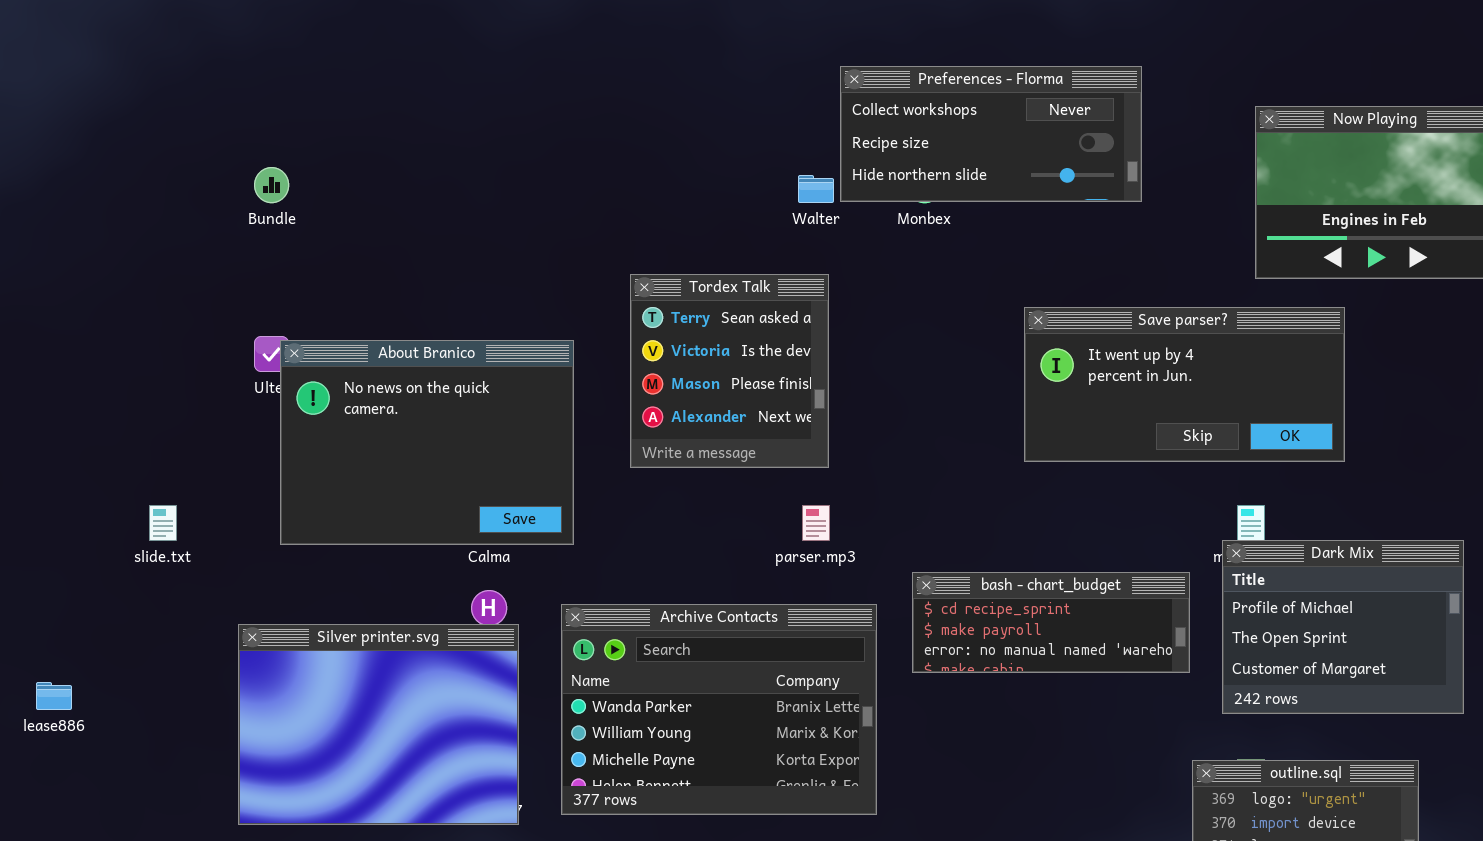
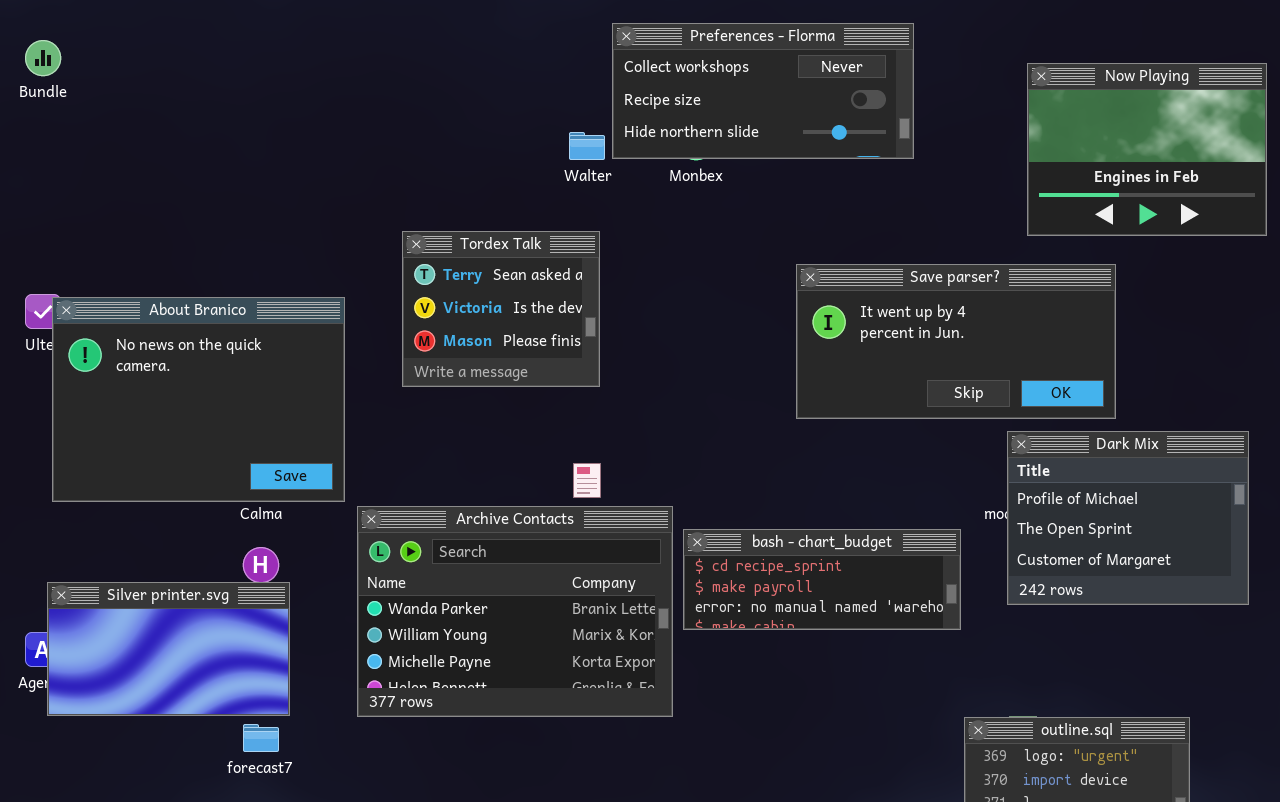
Bundle: [254,167,289,203] -> [25,40,61,76], moved
Tordex Talk: [630,274,829,468] -> [402,231,600,387], resized
Dark Mix: [1222,540,1464,714] -> [1007,431,1249,605], moved
Archive Contacts: [561,604,877,815] -> [357,506,673,717], moved
Silver printer.svg: [238,624,519,825] -> [47,582,290,716], resized

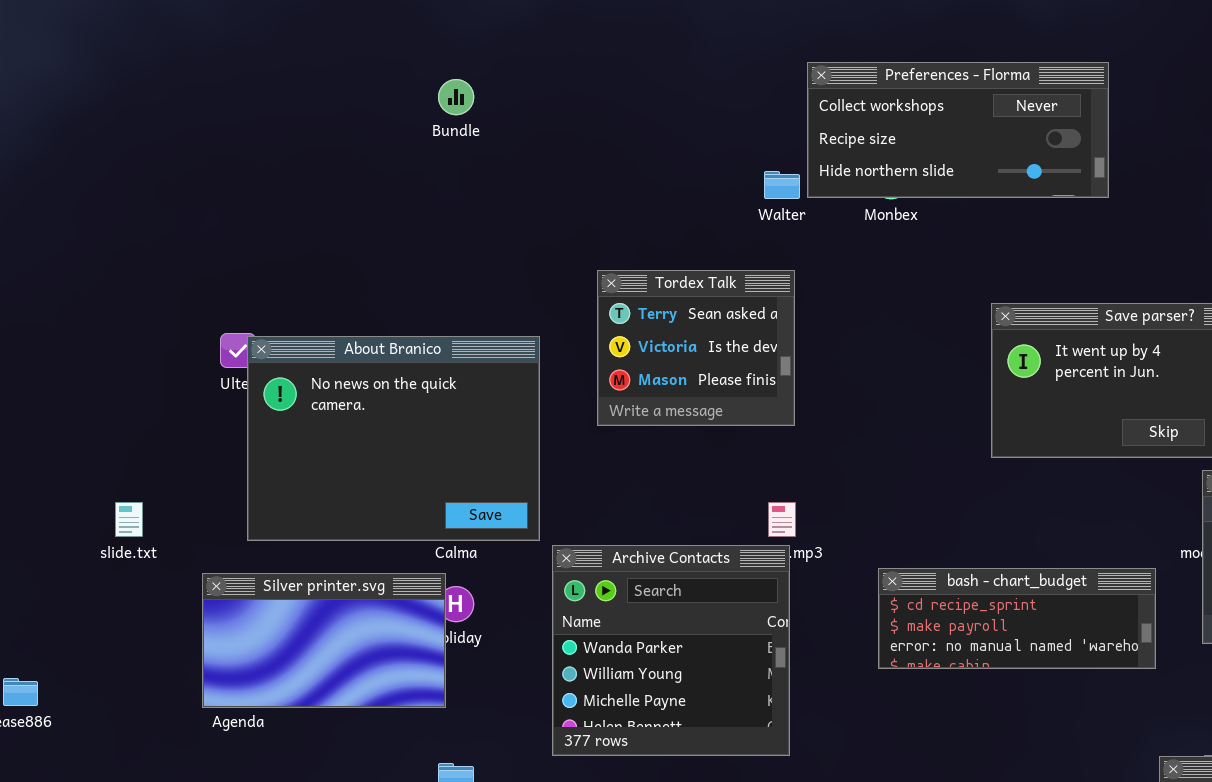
Bundle: [25,40,61,76] -> [438,79,474,115], moved
Archive Contacts: [357,506,673,717] -> [552,545,790,756], resized
Silver printer.svg: [47,582,290,716] -> [202,573,446,708], moved

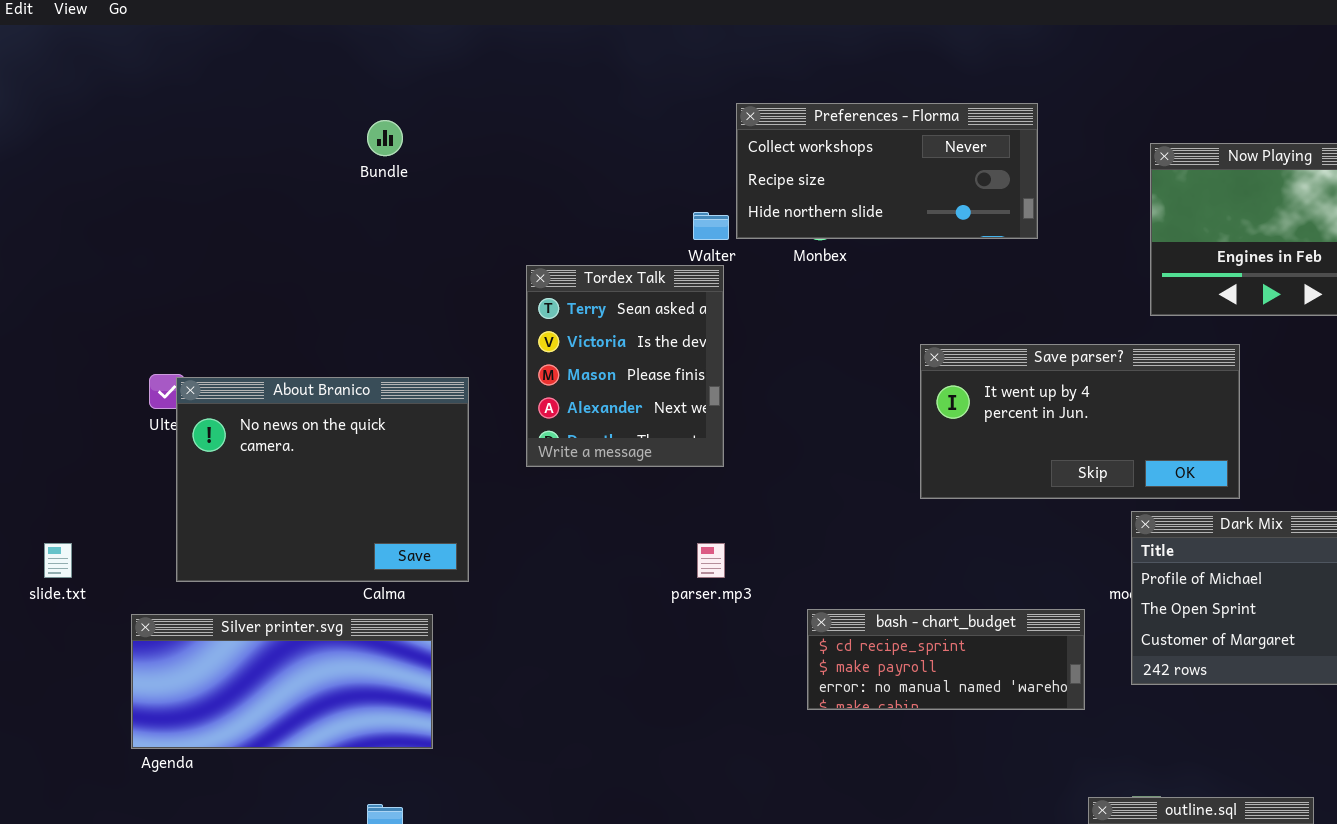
Tordex Talk: [597,270,795,426] -> [526,265,724,467], resized
Archive Contacts: [552,545,790,756] -> none, closed
Silver printer.svg: [202,573,446,708] -> [131,614,433,749], resized

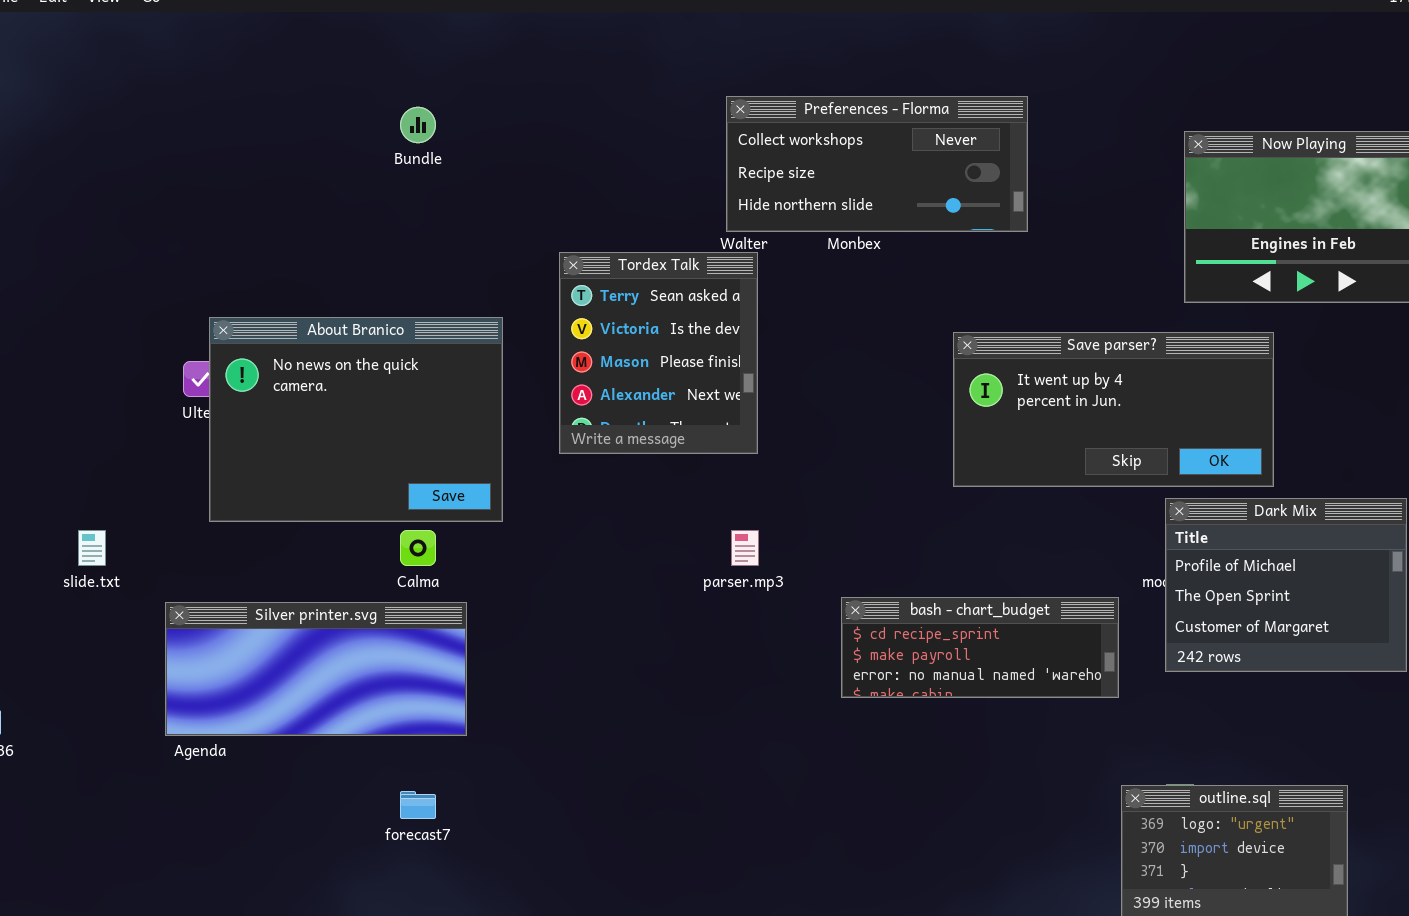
Preferences - Florma: [736,103,1038,239] -> [726,96,1028,232], moved
About Branico: [176,377,469,582] -> [209,317,503,522], moved

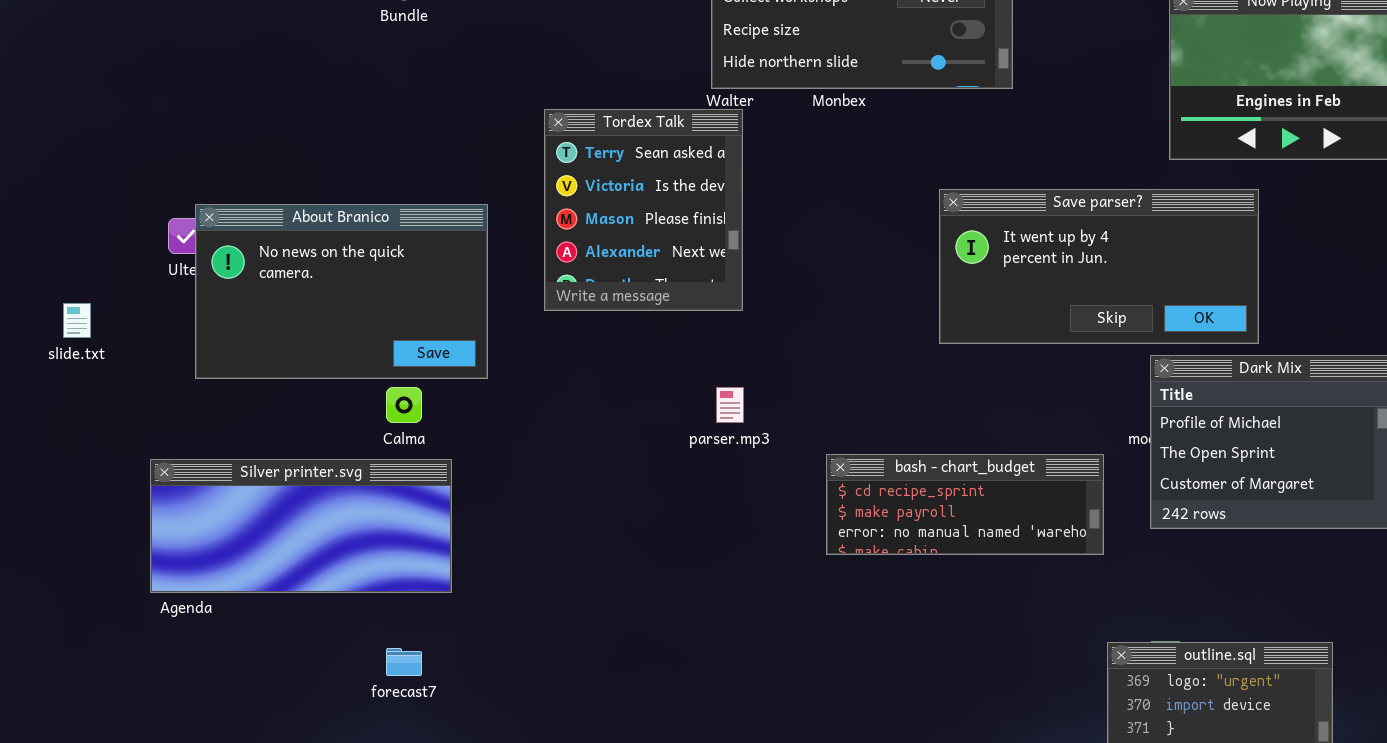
About Branico: [209,317,503,522] -> [195,204,488,379], resized
slide.txt: [78,530,106,566] -> [63,303,91,338], moved

